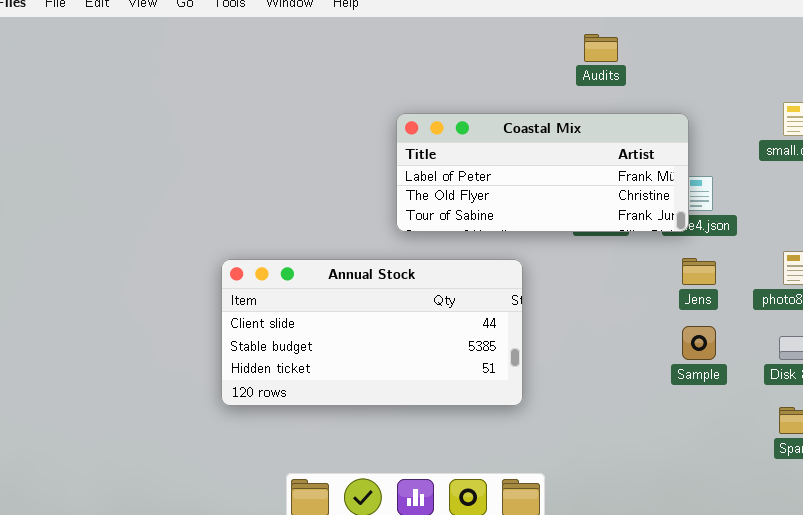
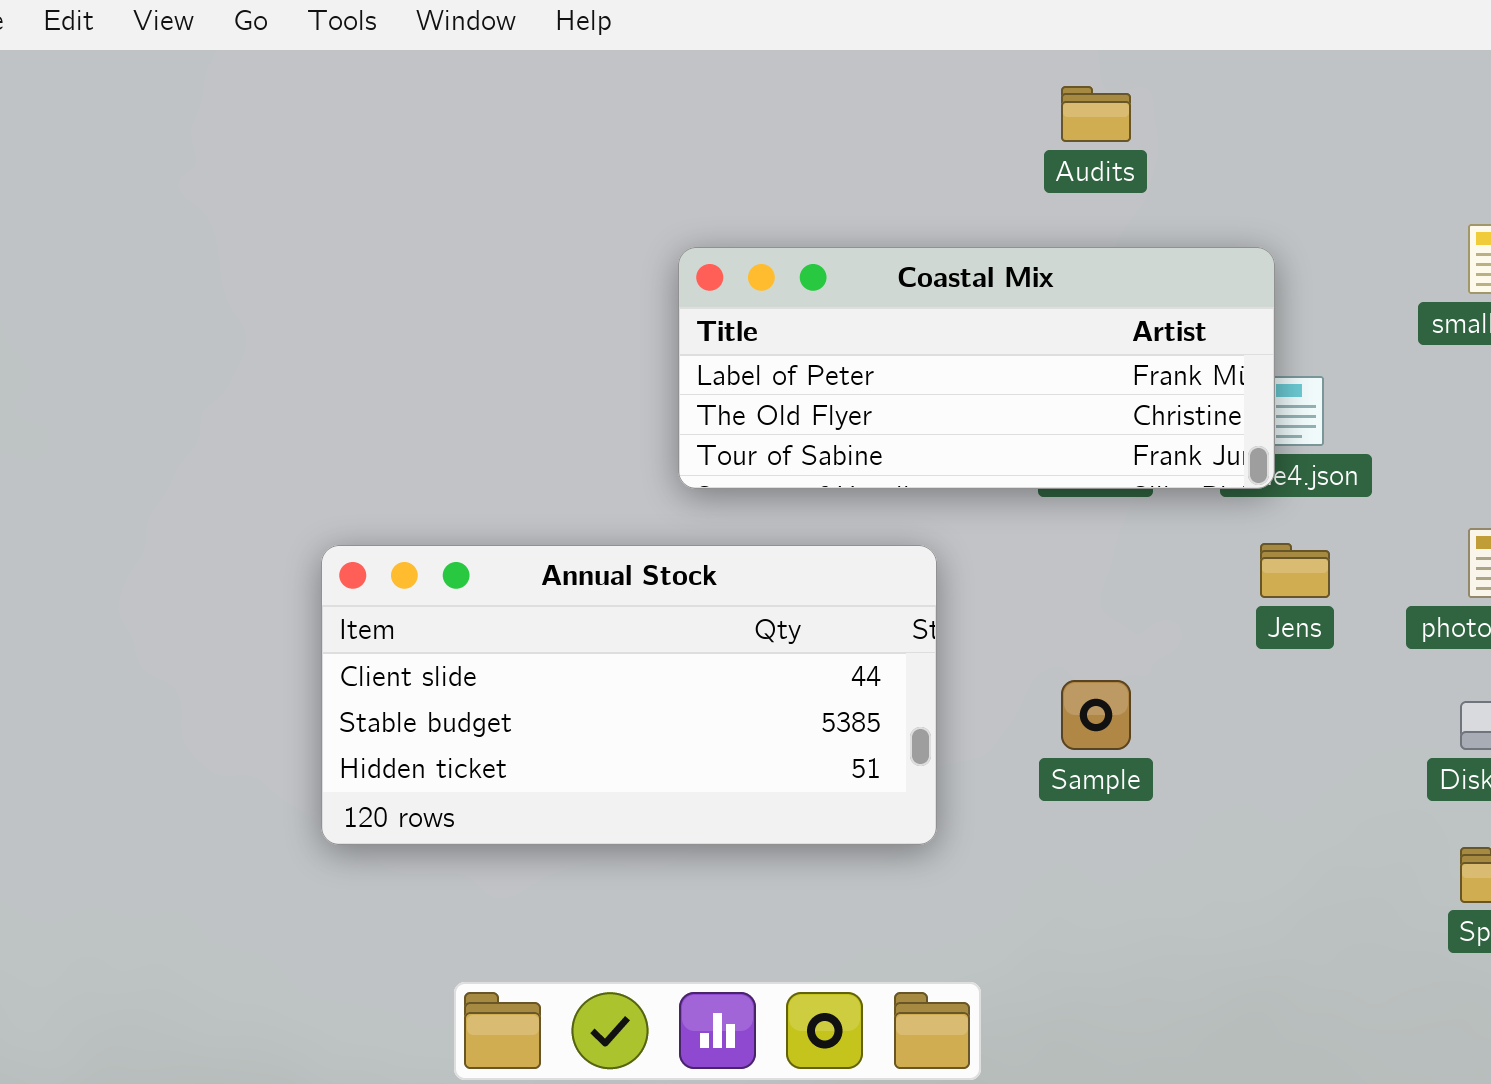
Sample: [682,326,716,360] -> [1061,680,1131,750], moved

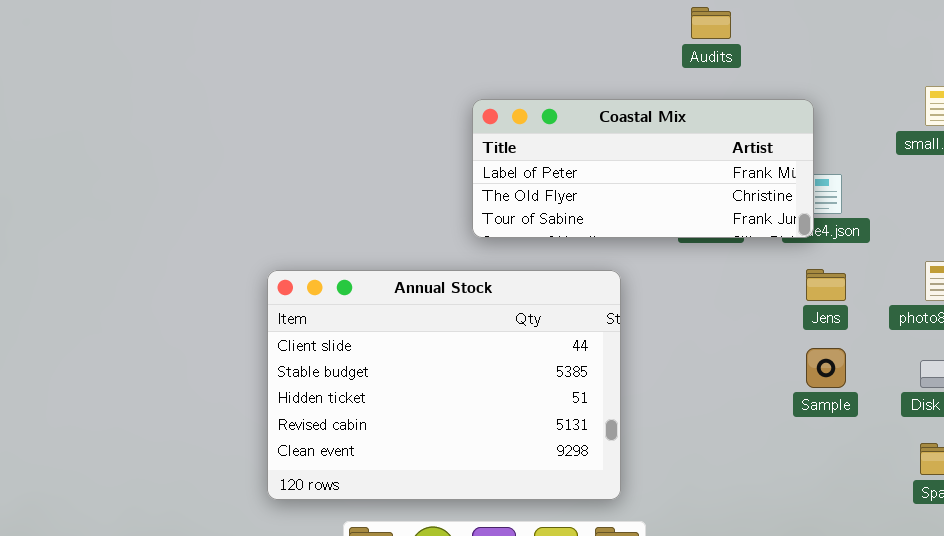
Annual Stock: [321,545,937,845] -> [267,270,621,500], resized
Sample: [1061,680,1131,750] -> [806,348,846,388], moved

